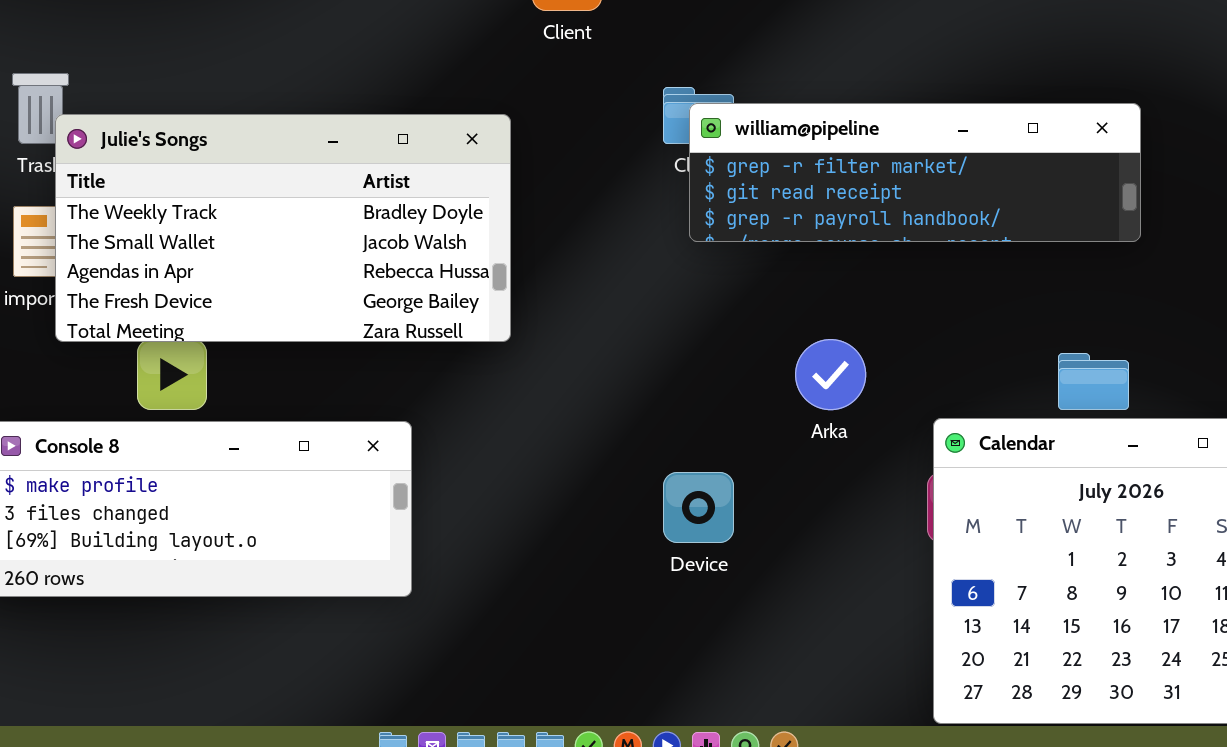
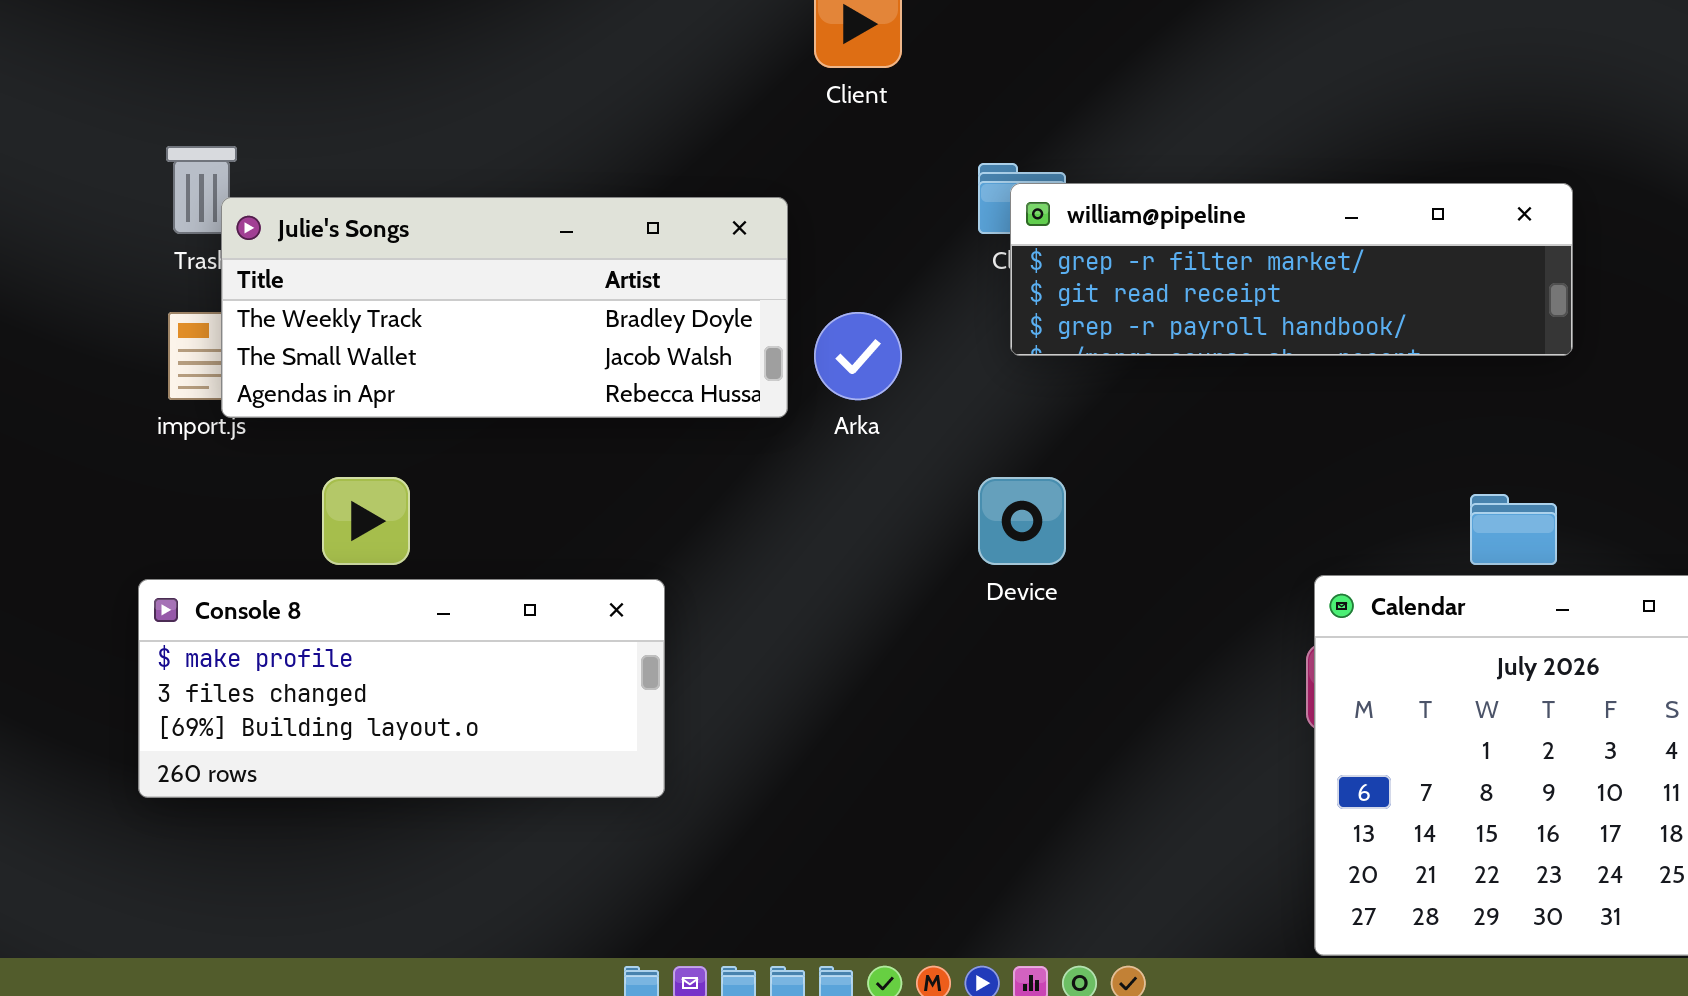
Julie's Songs: [55,114,511,342] -> [221,197,788,418], resized
Arka: [795,339,866,410] -> [814,312,902,400], moved
Device: [663,472,734,543] -> [978,477,1066,565], moved

